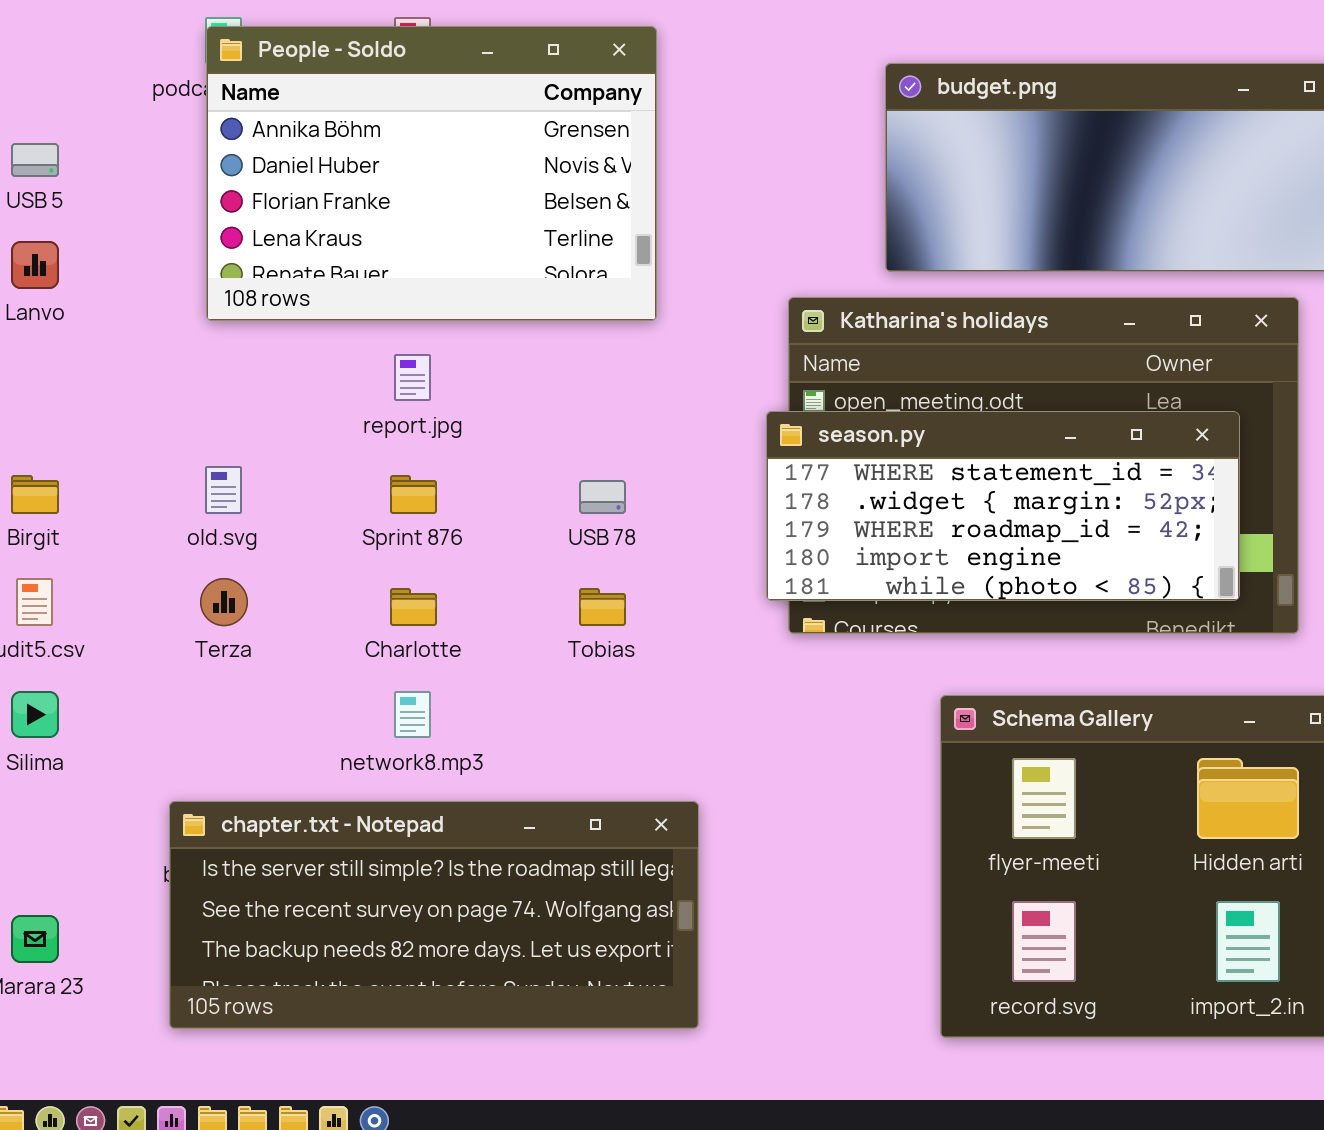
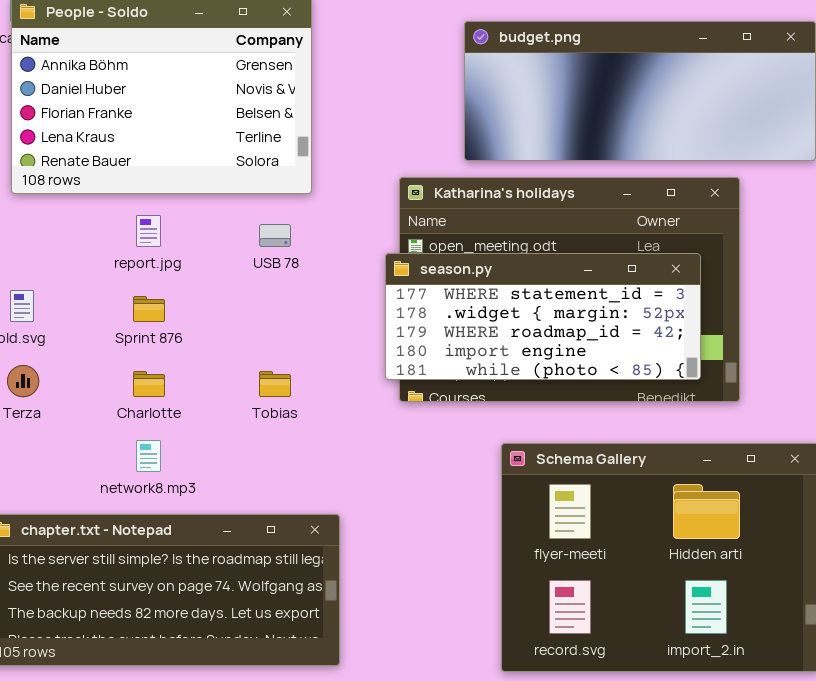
USB 78: [579,480,626,514] -> [259,224,291,247], moved

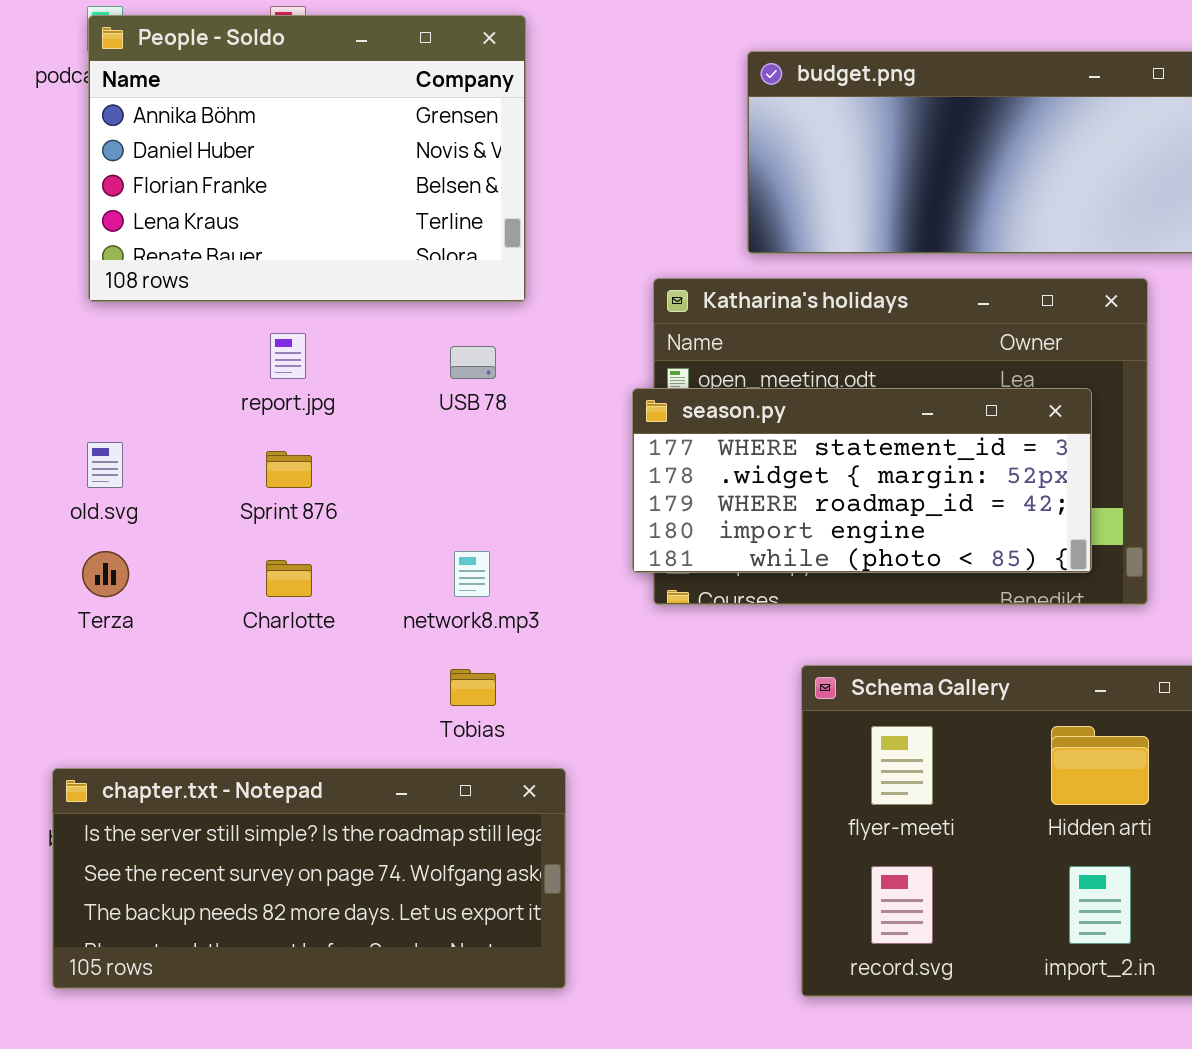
Tobias: [259,371,291,397] -> [450,669,496,706], moved
network8.mp3: [136,440,161,472] -> [454,551,490,597], moved

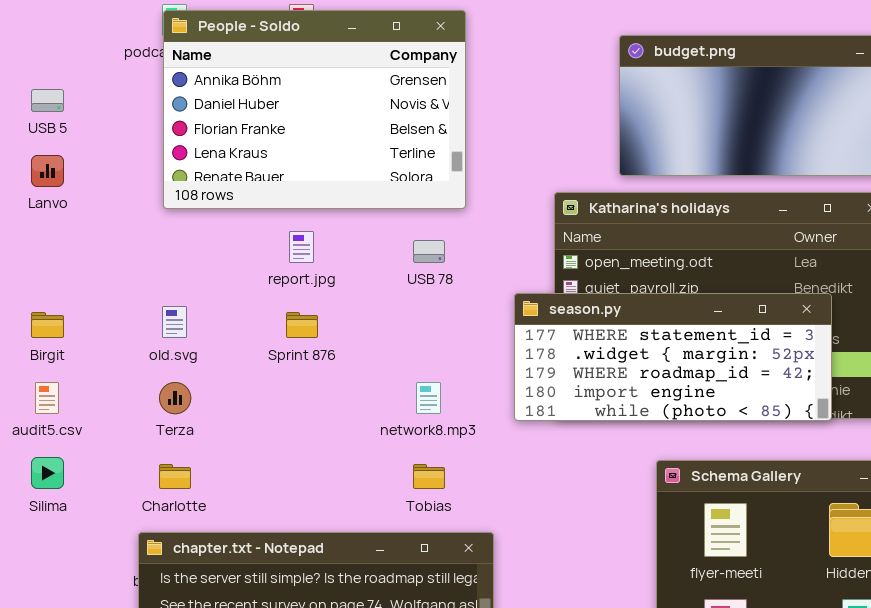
season.py: [632,388,1092,573] -> [514,293,832,421], moved
Charlotte: [266,560,312,597] -> [159,464,191,489], moved

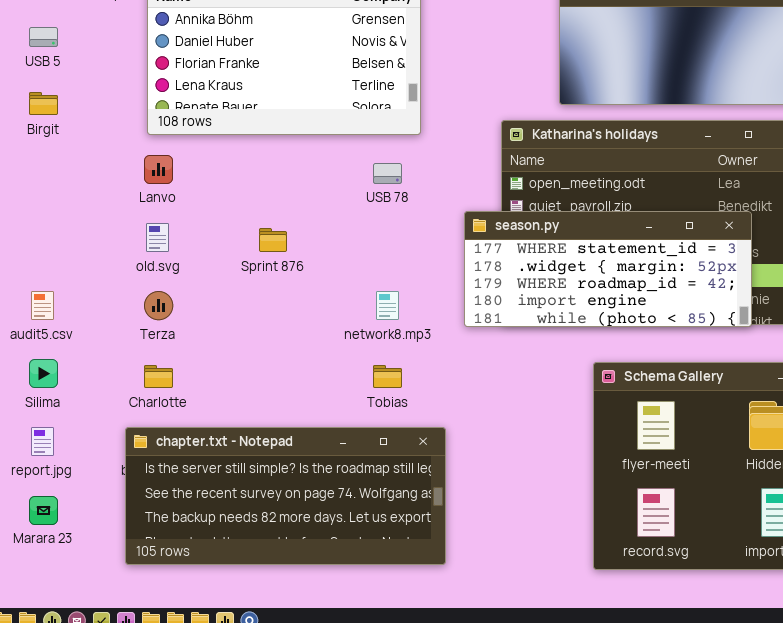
Lanvo: [31,155,64,187] -> [144,155,173,184], moved
report.jpg: [289,231,314,263] -> [31,427,54,456], moved
Birgit: [31,312,64,338] -> [29,92,58,115], moved

